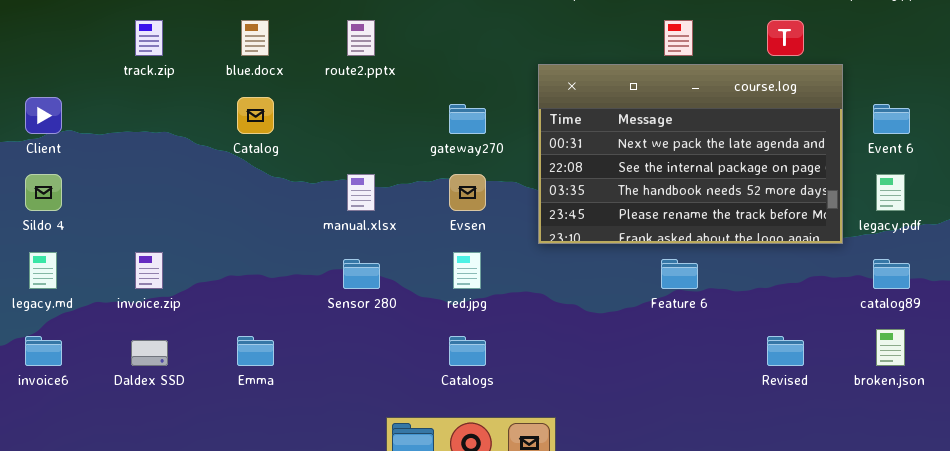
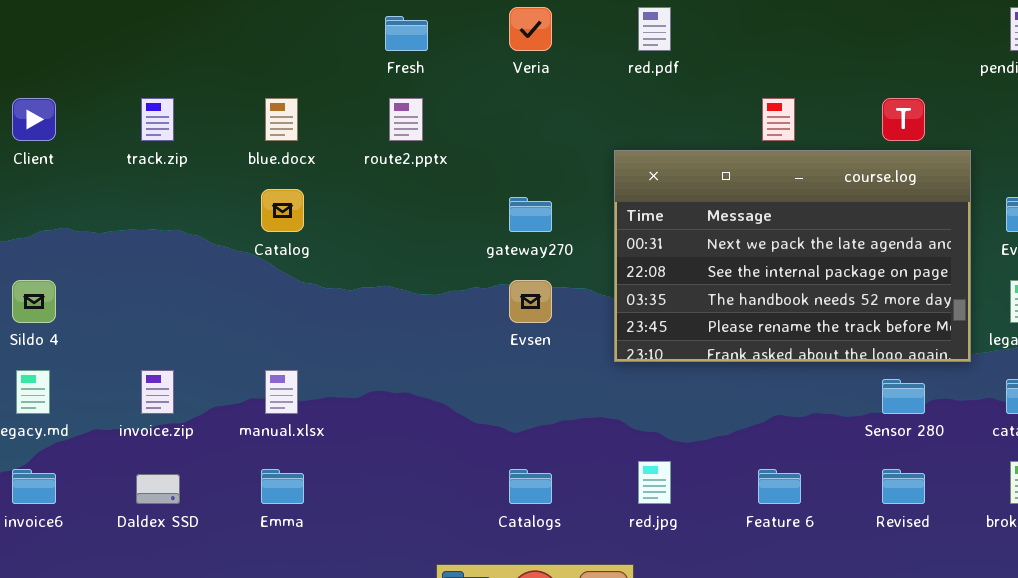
Client: [25,97,62,134] -> [12,98,56,141], moved
manual.xlsx: [347,174,375,211] -> [265,370,298,414], moved
red.jpg: [453,252,481,289] -> [638,461,671,504], moved
Sensor 280: [343,259,380,289] -> [882,379,925,414], moved
Feature 6: [661,259,698,289] -> [758,469,801,504], moved

